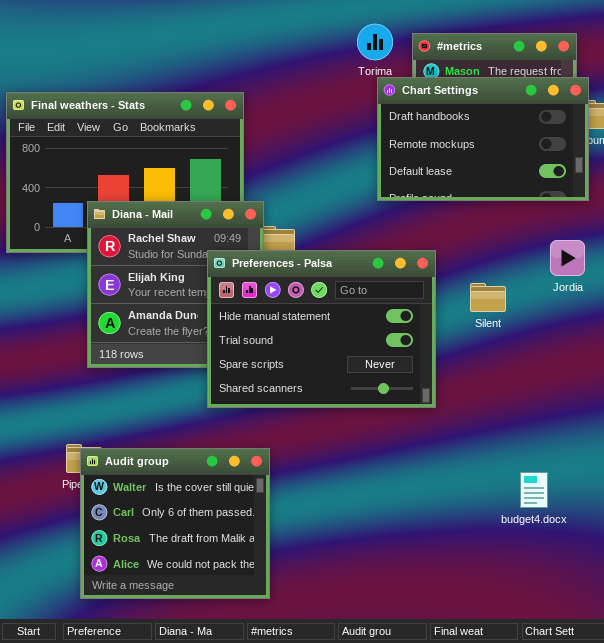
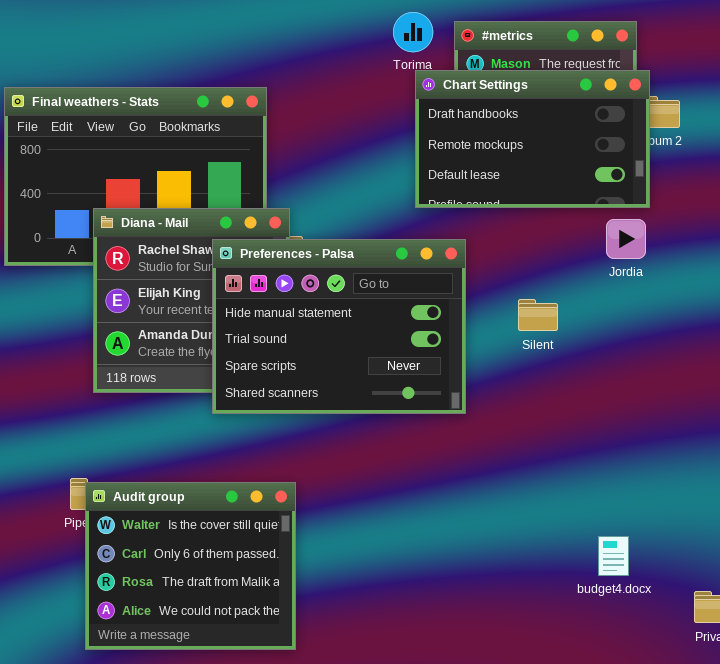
Jordia: [550,240,585,276] -> [606,219,646,259], moved
Preferences - Palsa: [207,250,436,408] -> [212,239,466,414], moved
budget4.docx: [520,472,548,508] -> [598,536,629,576], moved

